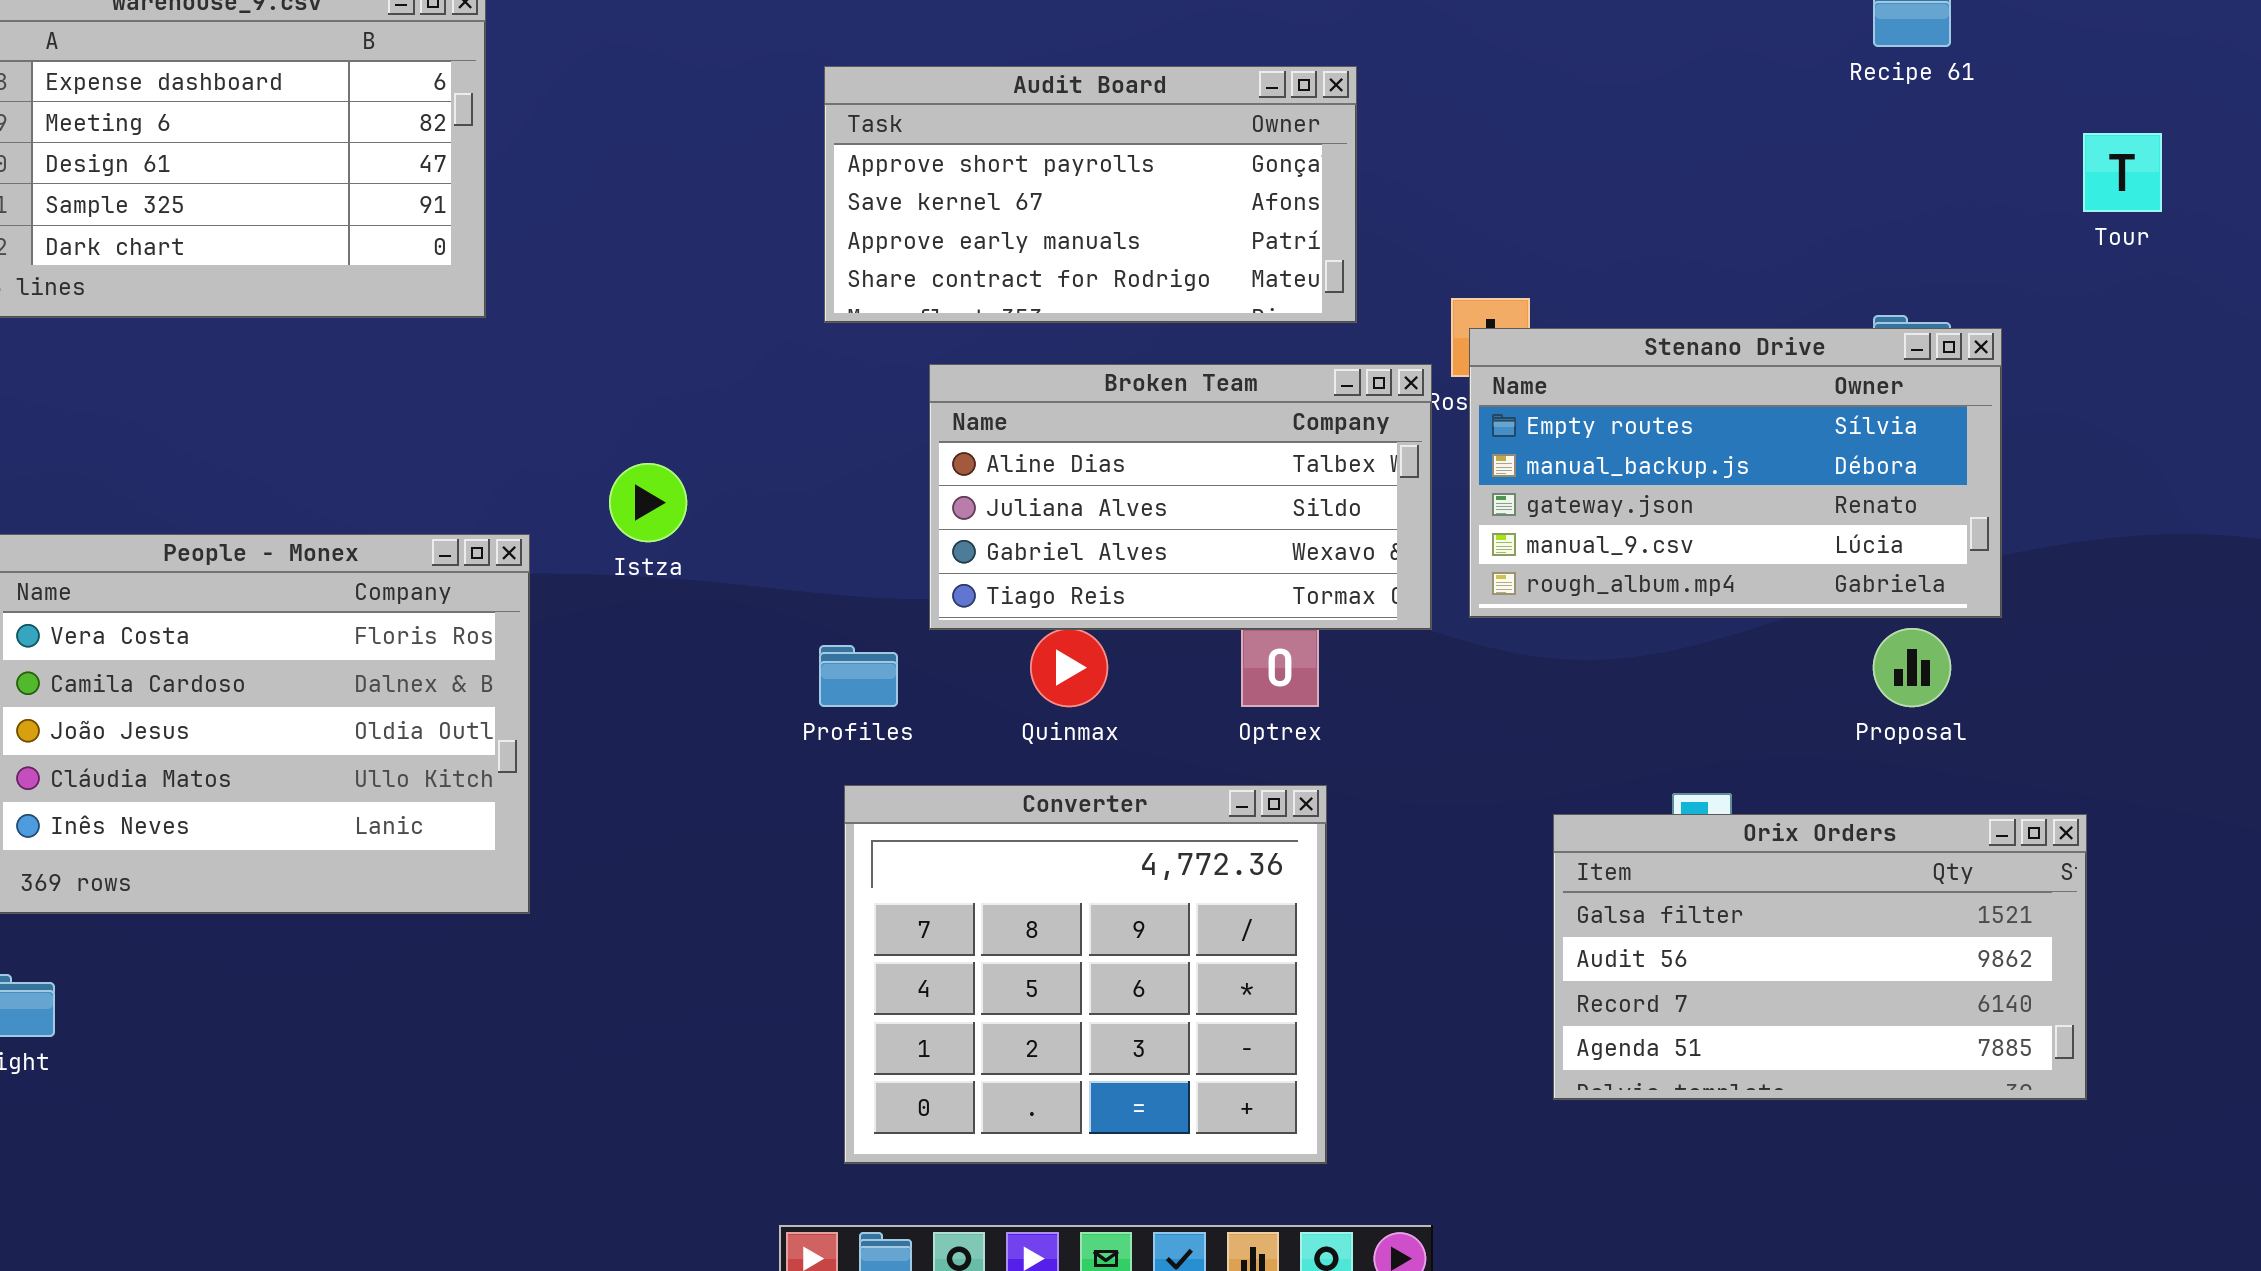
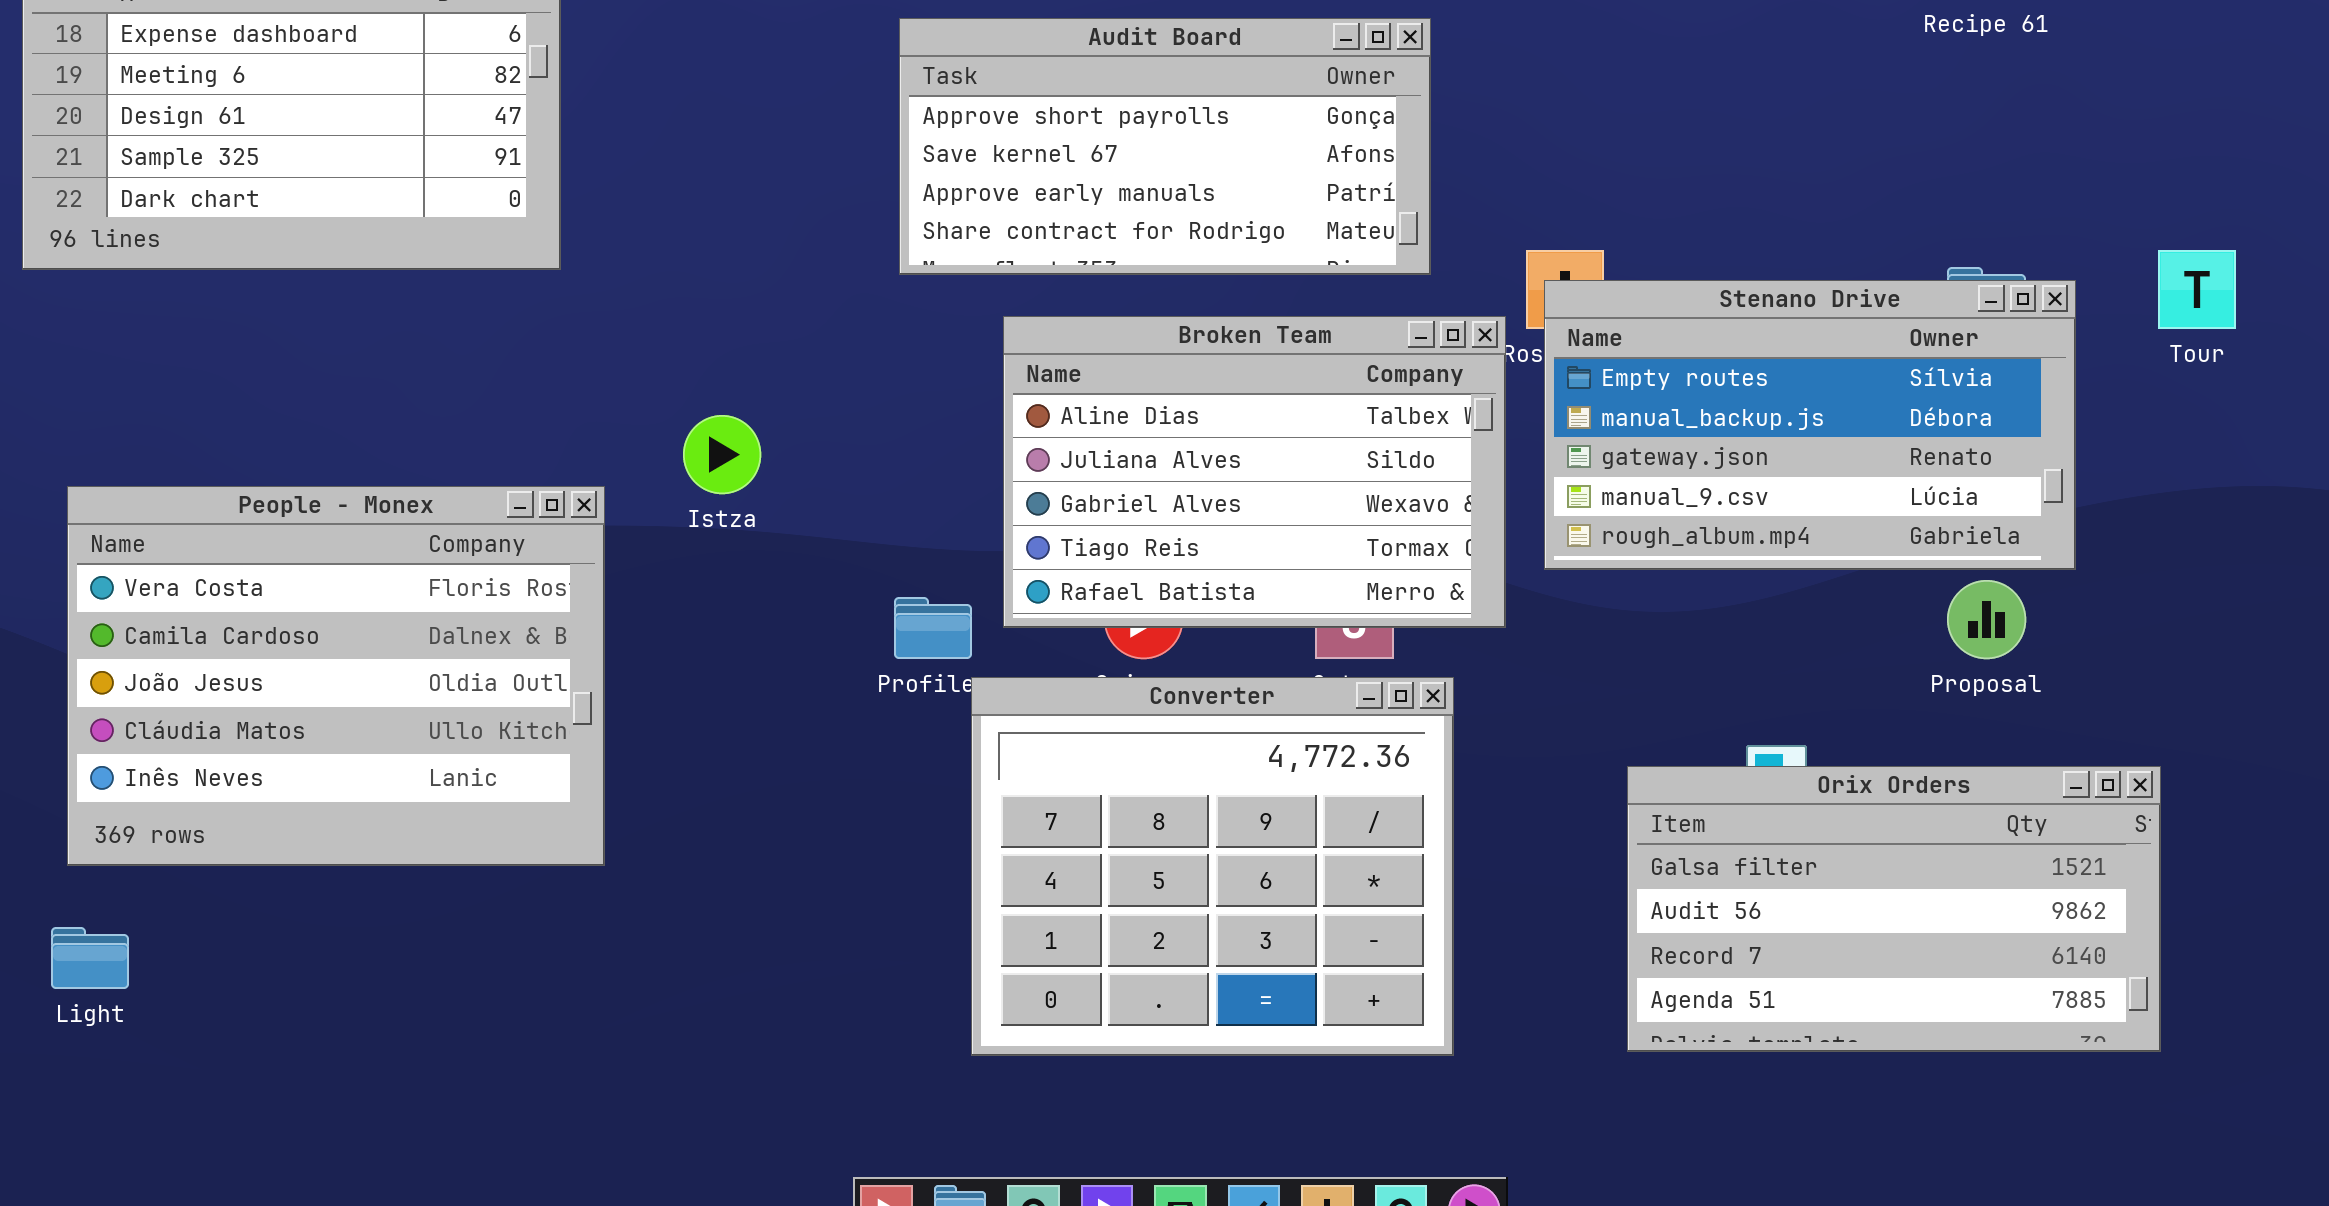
Tour: [2083,133,2162,212] -> [2158,250,2236,329], moved
Broken Team: [929,364,1432,630] -> [1003,316,1506,628], resized
Converter: [844,785,1327,1164] -> [971,677,1454,1056], moved

